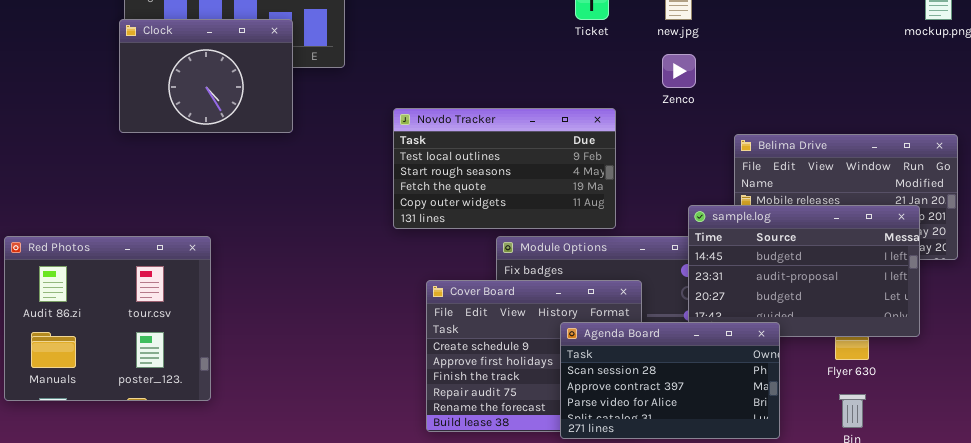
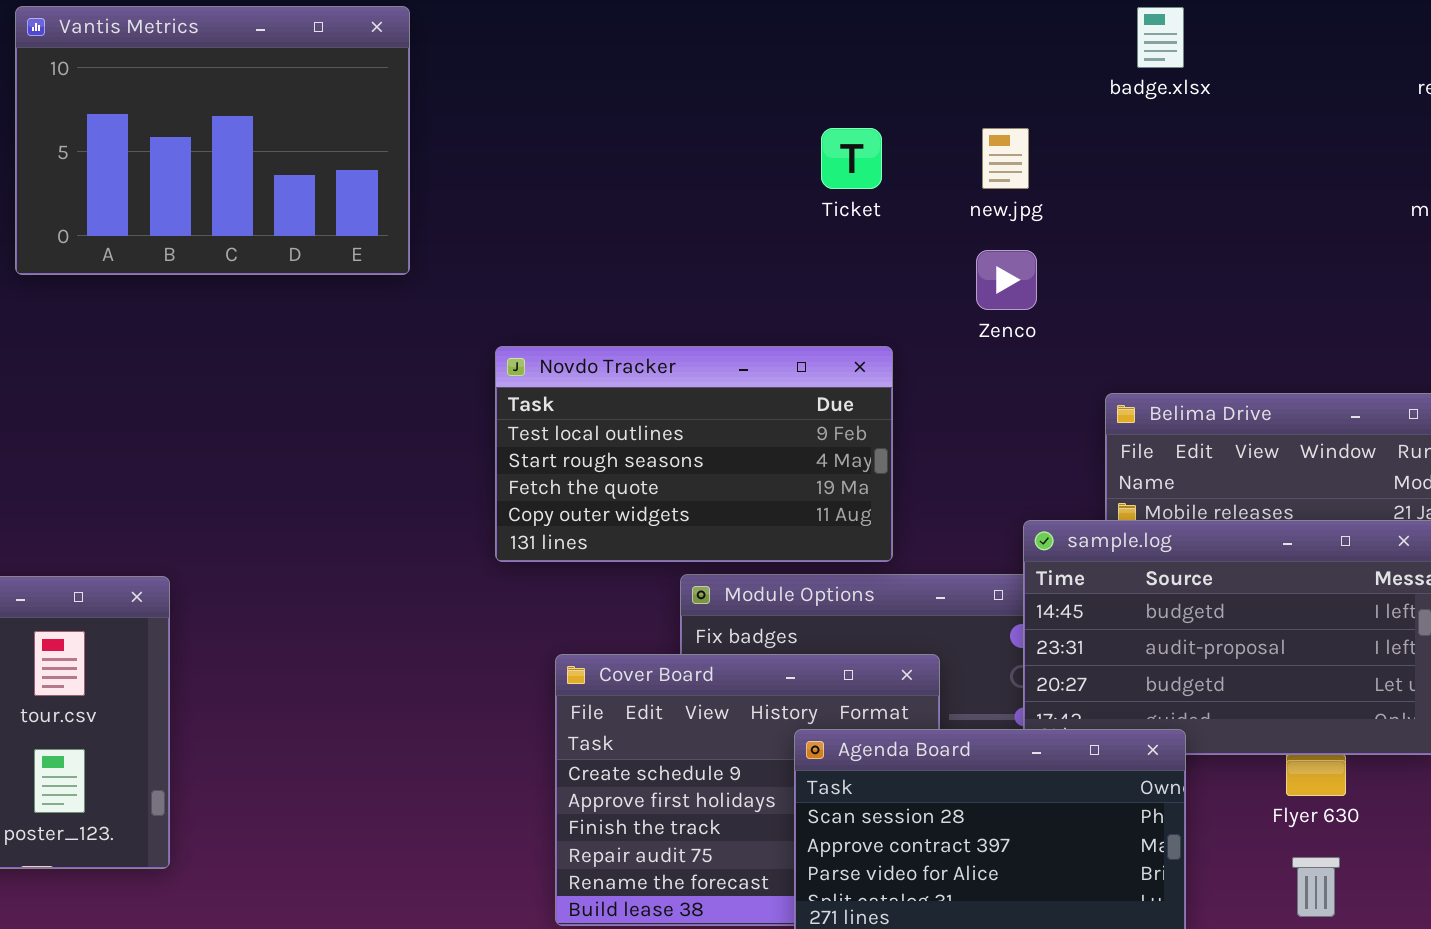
Clock: [119,19,293,133] -> none, closed

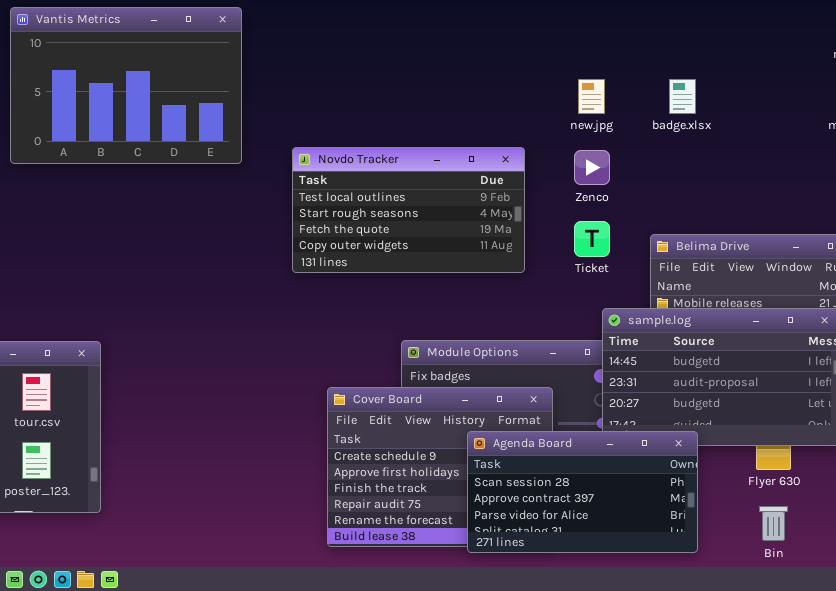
badge.xlsx: [1137,7,1184,68] -> [669,79,696,114], moved
Ticket: [821,128,882,189] -> [574,221,610,257], moved
Novdo Tracker: [495,346,893,562] -> [292,147,525,273], moved

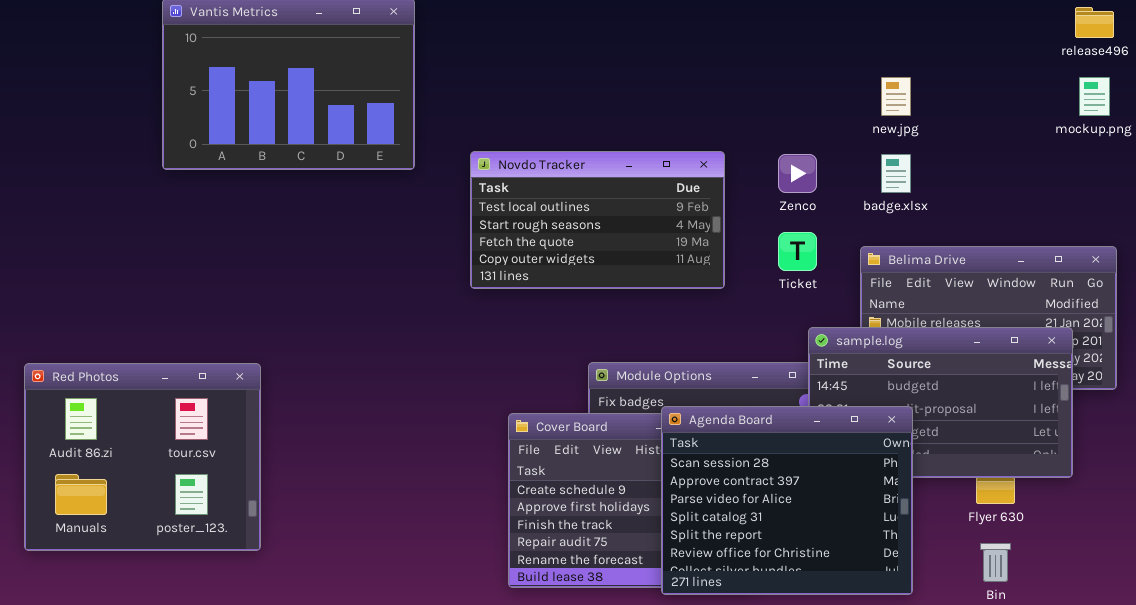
new.jpg: [578,79,605,114] -> [881,77,911,116], moved
badge.xlsx: [669,79,696,114] -> [881,154,911,193], moved
Agenda Board: [467,431,698,553] -> [661,406,913,595], resized

